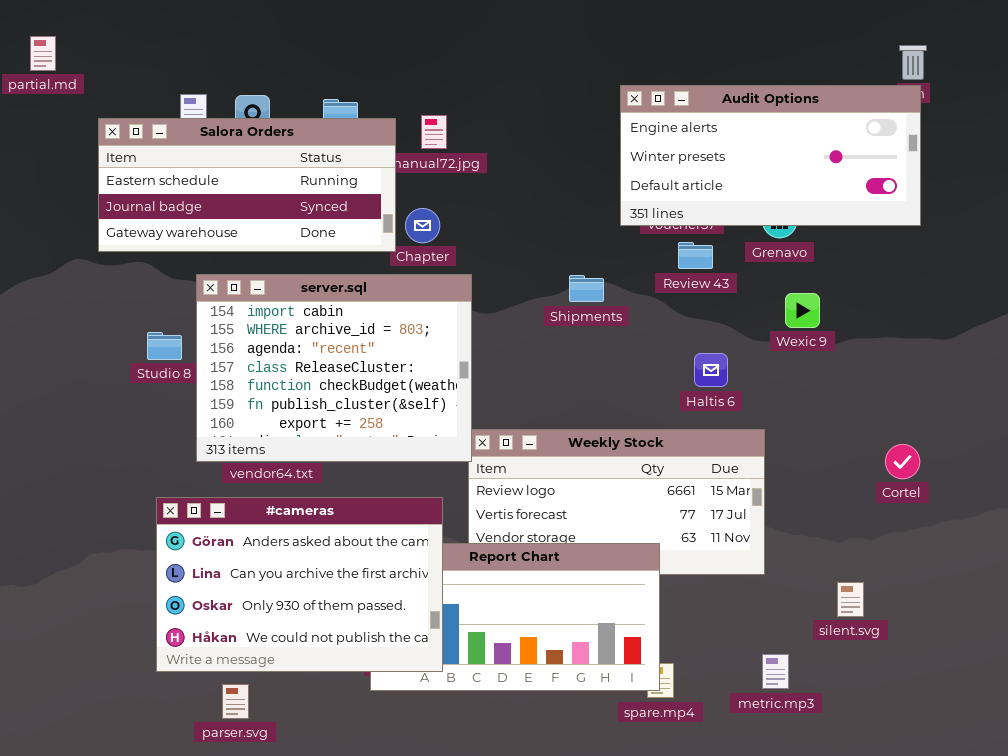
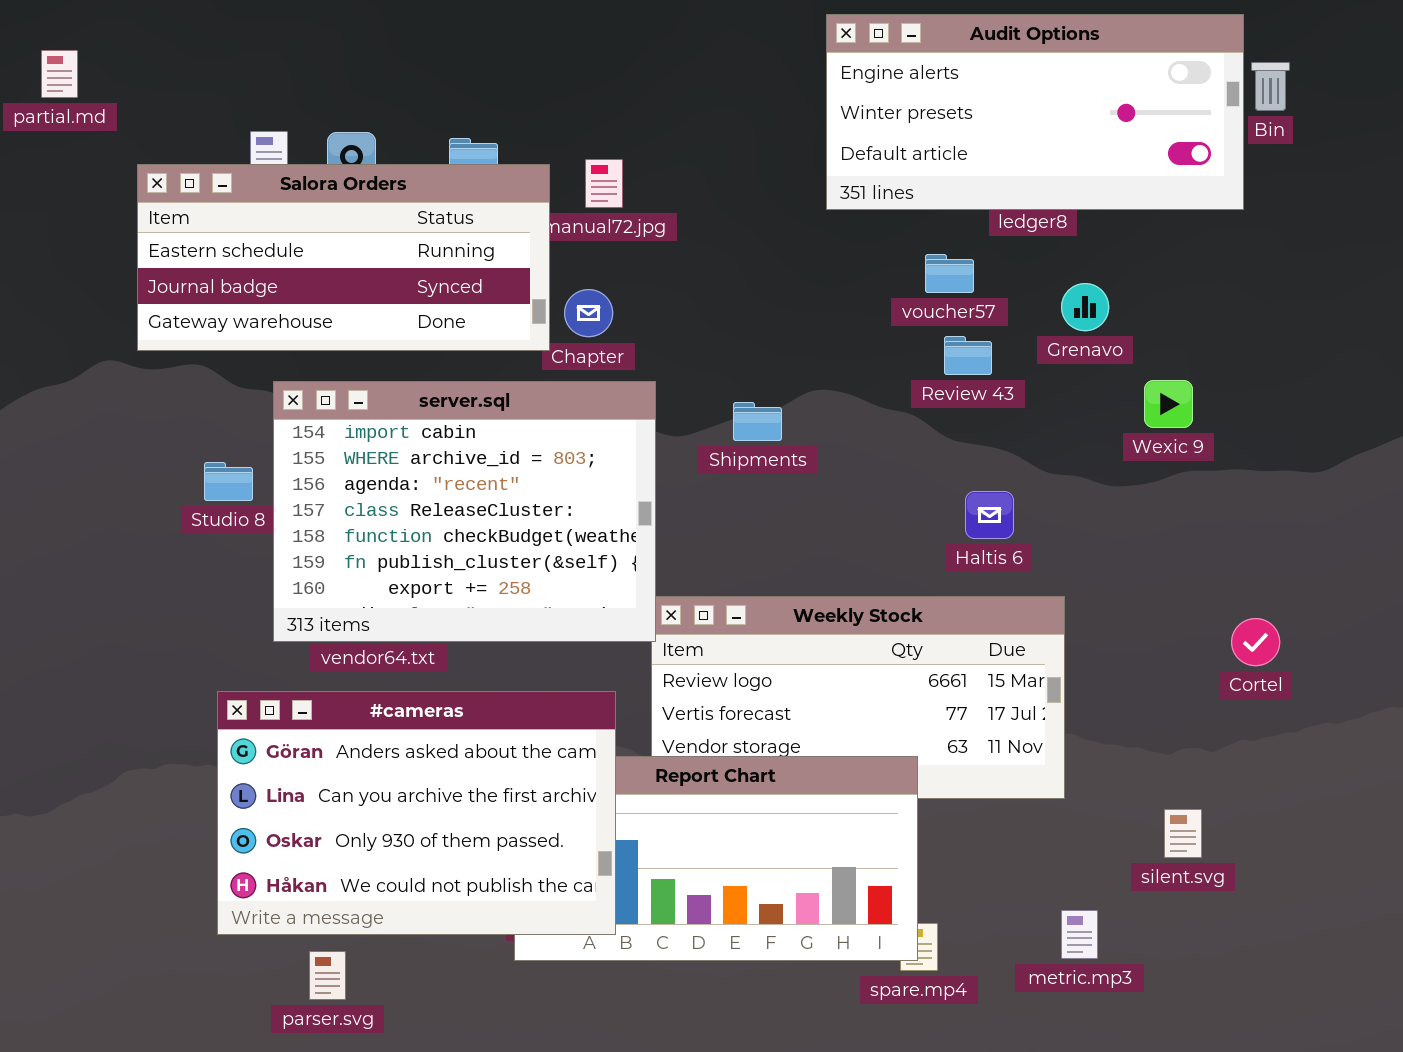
Audit Options: [620,85,921,226] -> [826,14,1244,210], moved
Shipments: [569,275,604,302] -> [733,402,782,441], moved
Wexic 9: [785,293,820,328] -> [1144,380,1193,428], moved

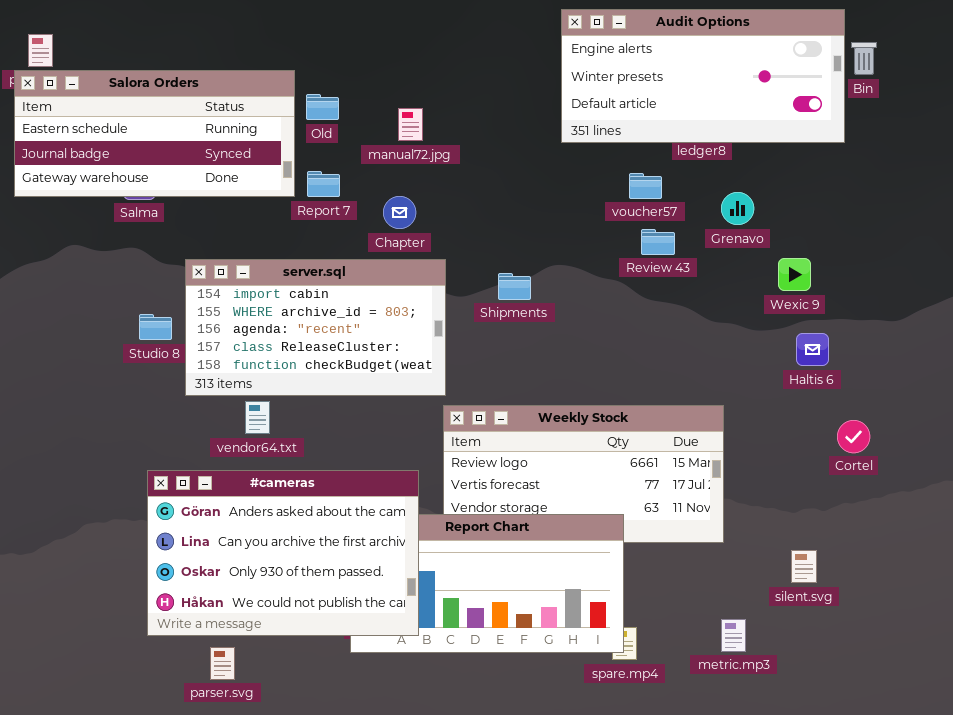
Salora Orders: [137,164,550,351] -> [14,70,295,197], moved
server.sql: [273,381,656,642] -> [185,259,446,396], resized
Haltis 6: [965,491,1014,539] -> [796,333,829,366], moved

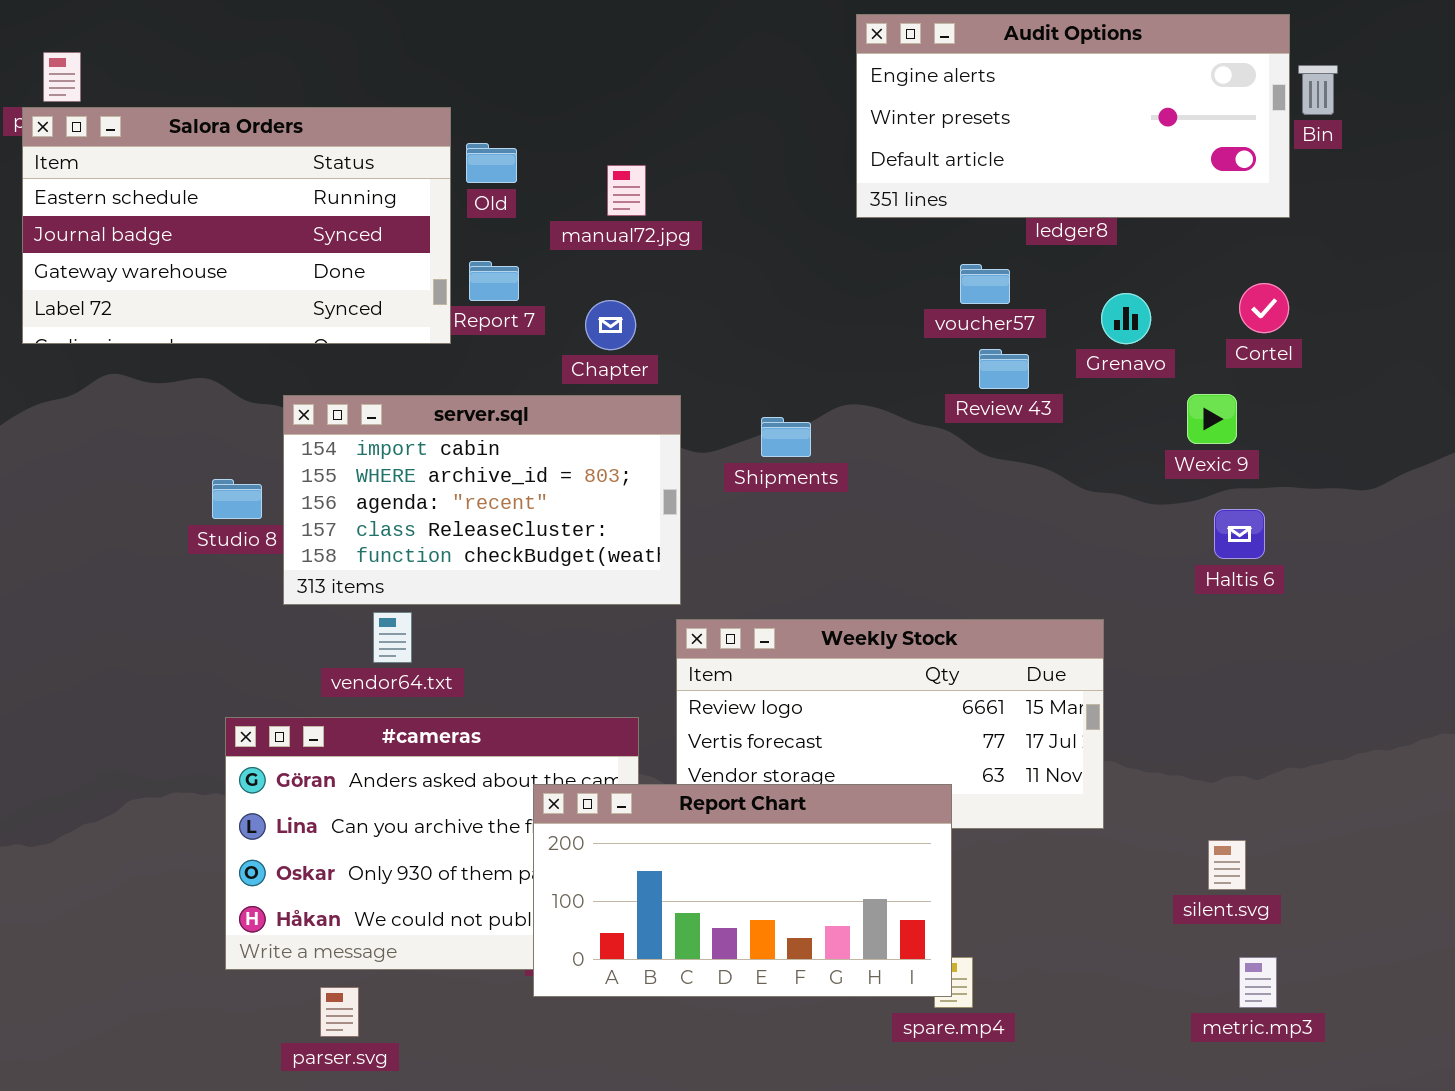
Salora Orders: [14,70,295,197] -> [22,107,451,344], resized
Cortel: [837,420,870,453] -> [1239,283,1289,333], moved
Report Chart: [350,514,624,653] -> [533,784,952,997], raised
metric.mp3: [721,619,746,652] -> [1239,957,1277,1008], moved

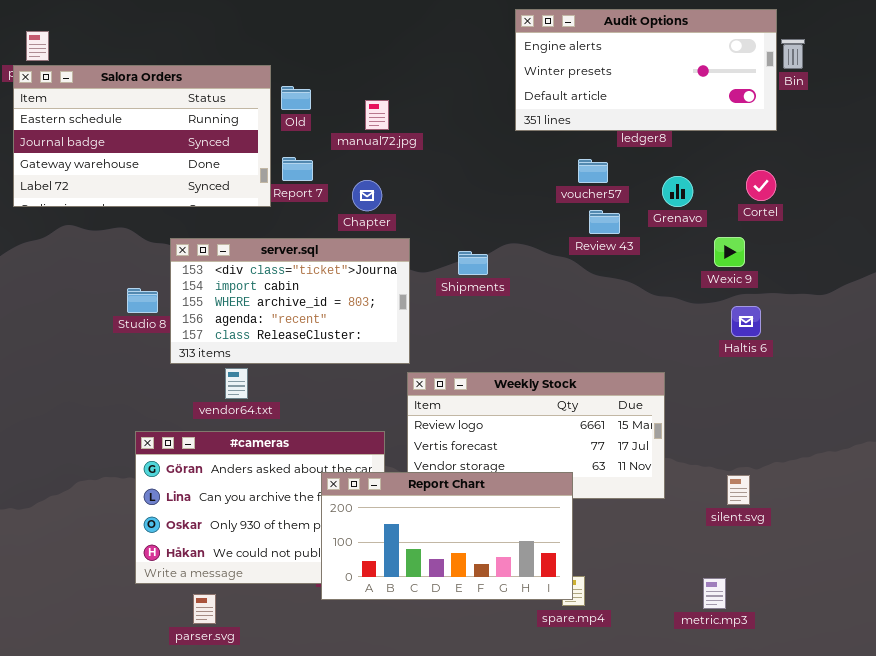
server.sql: [283,395,681,605] -> [170,238,410,364], scrolled up 1 row
silent.svg: [1208,840,1246,890] -> [727,475,750,505], moved
metric.mp3: [1239,957,1277,1008] -> [703,578,726,609], moved

